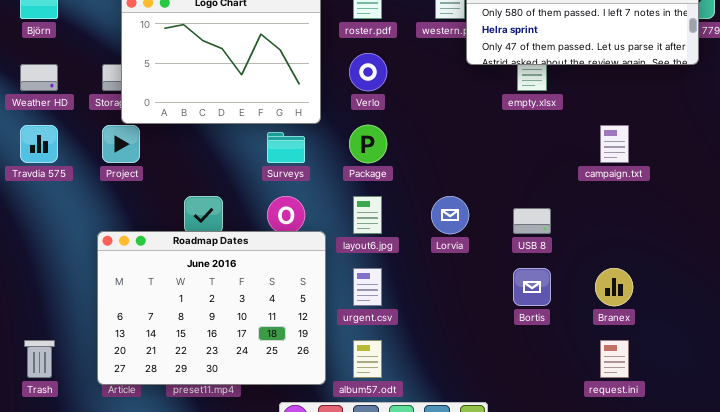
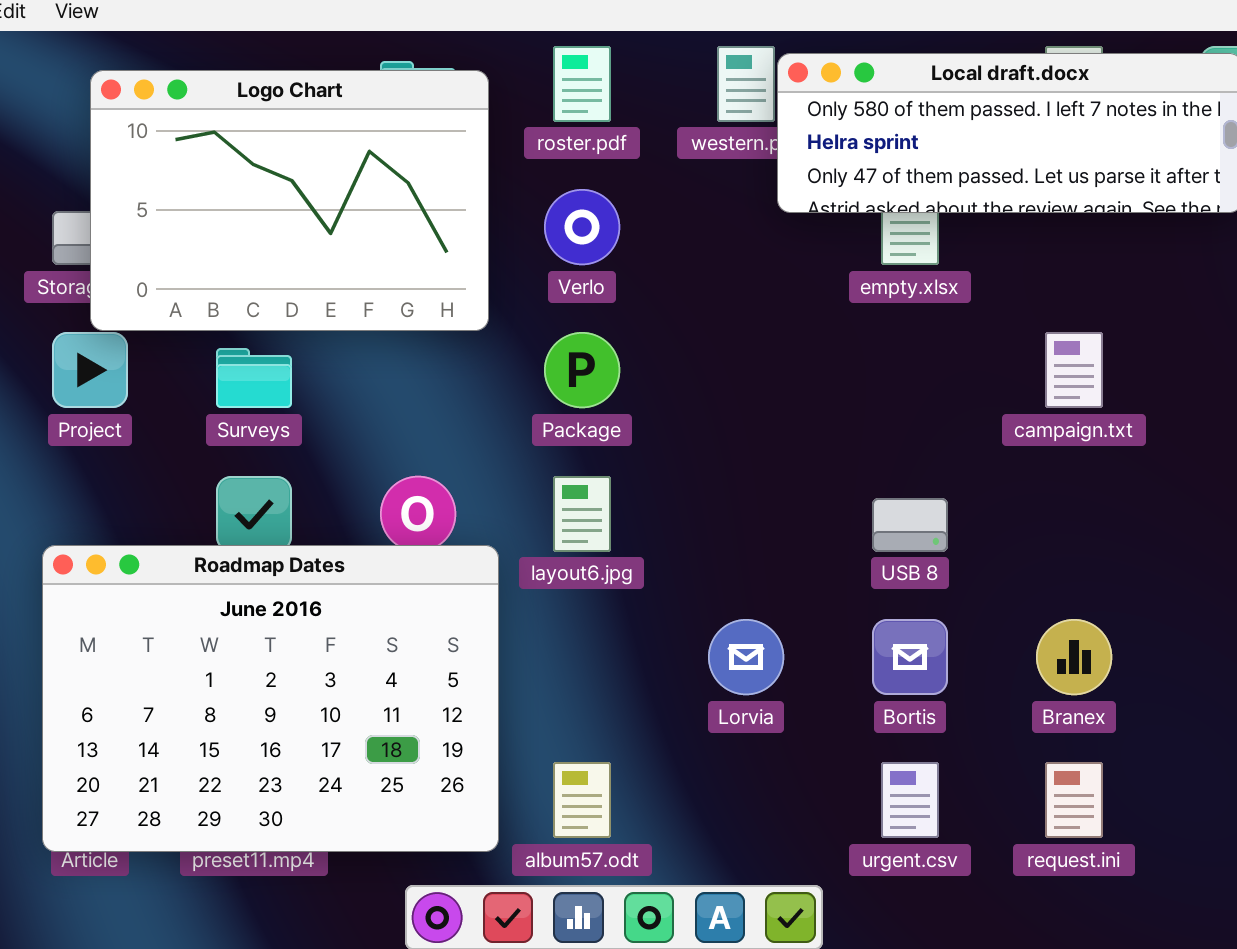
Surveys: [267,132,305,163] -> [216,348,292,408], moved
Lorvia: [431,196,469,234] -> [708,619,784,695], moved
urgent.csv: [353,268,382,306] -> [881,762,939,838], moved

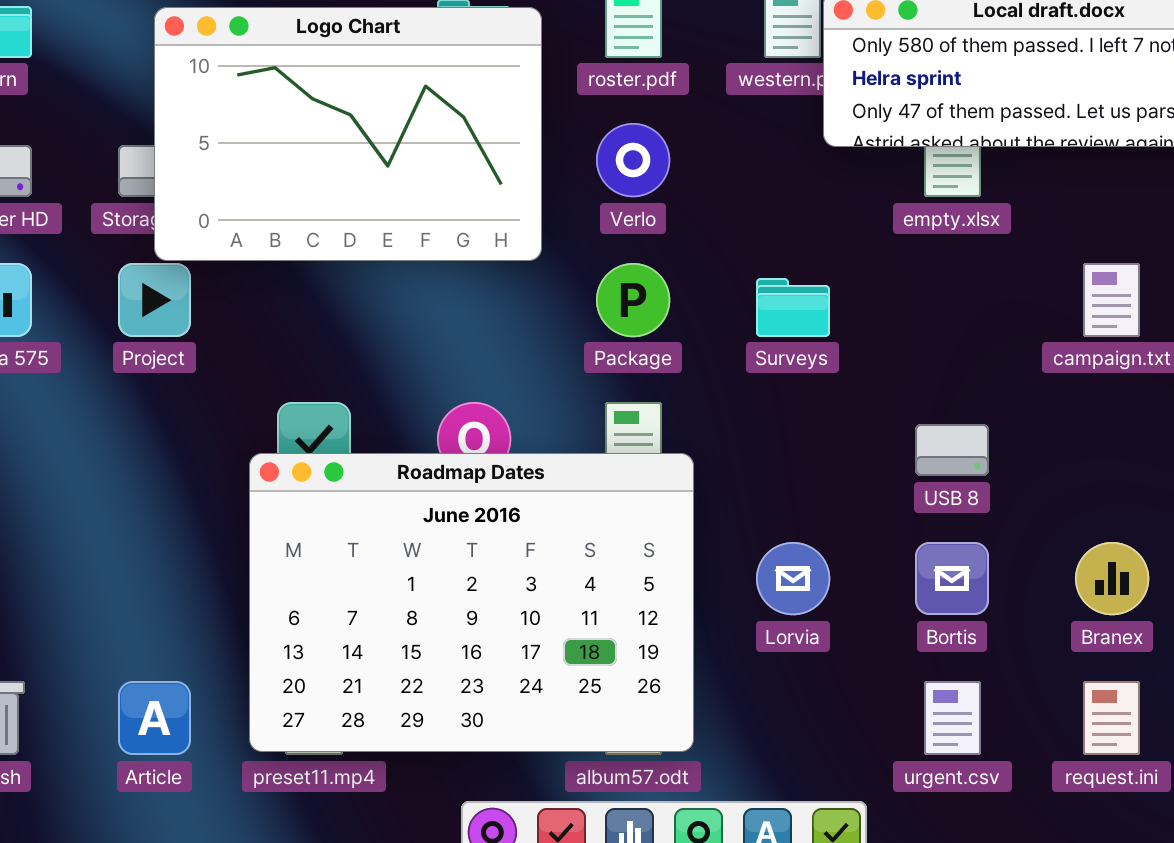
Surveys: [216,348,292,408] -> [756,278,830,337], moved
Roadmap Dates: [42,545,499,852] -> [249,453,694,752], moved

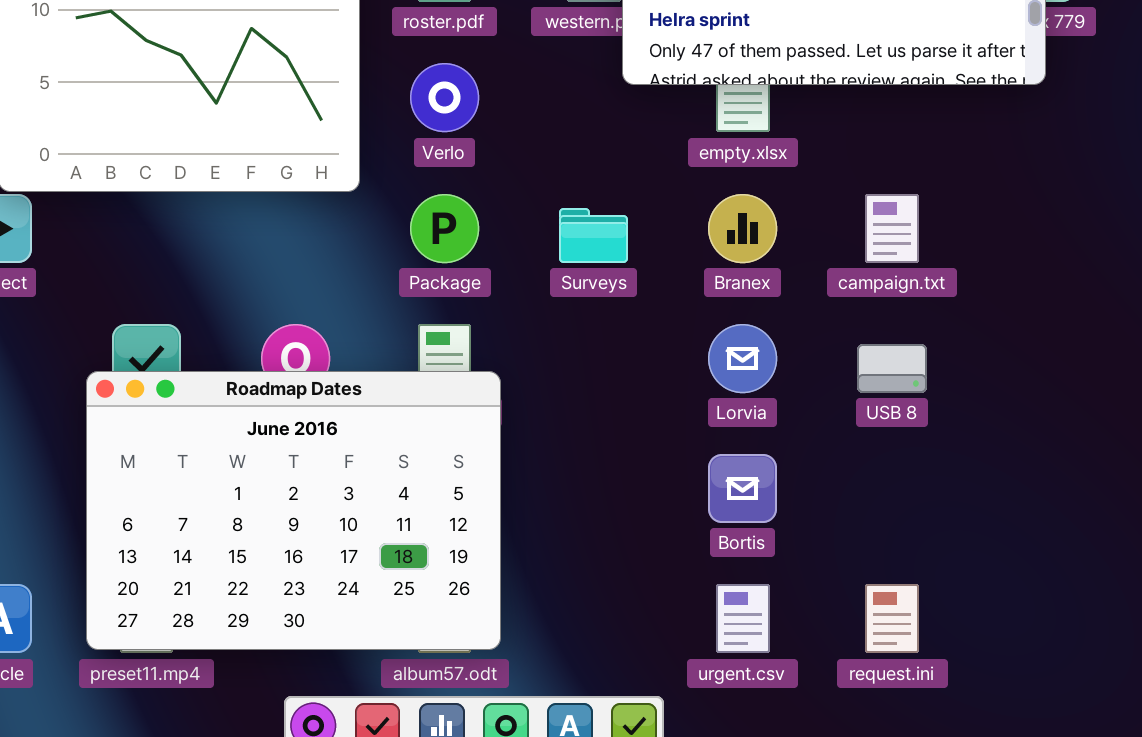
USB 8: [915,424,989,476] -> [857,344,927,393], moved
Lorvia: [756,542,830,615] -> [708,324,777,393], moved
Branex: [1075,542,1149,615] -> [708,194,777,263], moved

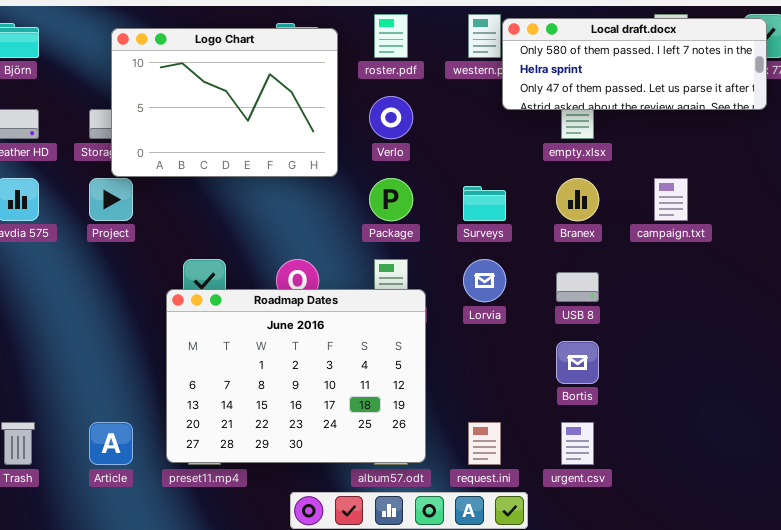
Lorvia: [708,324,777,393] -> [463,259,506,302], moved
USB 8: [857,344,927,393] -> [556,272,599,302], moved
request.ini: [865,584,919,653] -> [468,422,501,465], moved

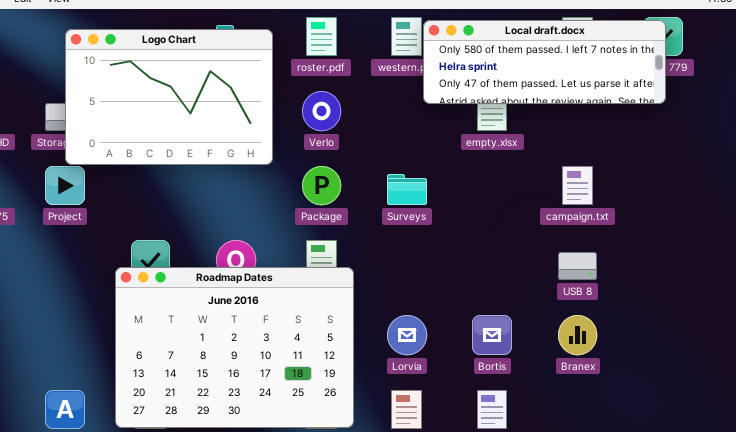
Branex: [556,178,599,221] -> [558,315,597,355], moved
Lorvia: [463,259,506,302] -> [387,315,427,355], moved
USB 8: [556,272,599,302] -> [558,252,597,280], moved

